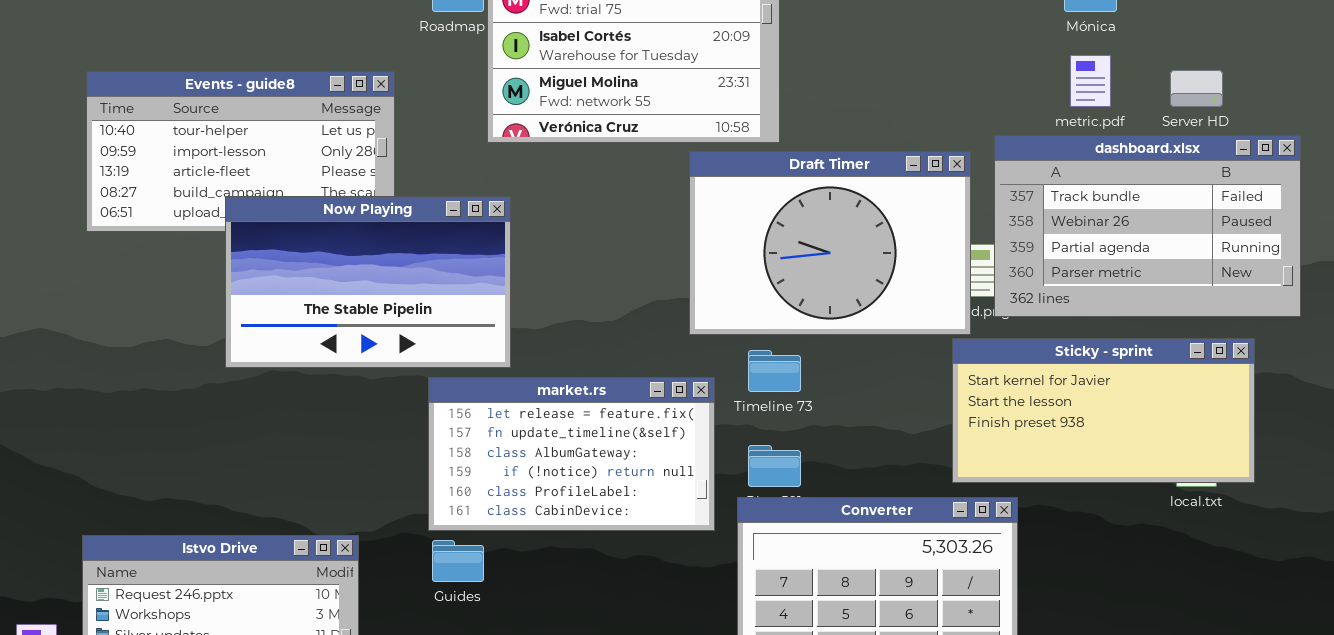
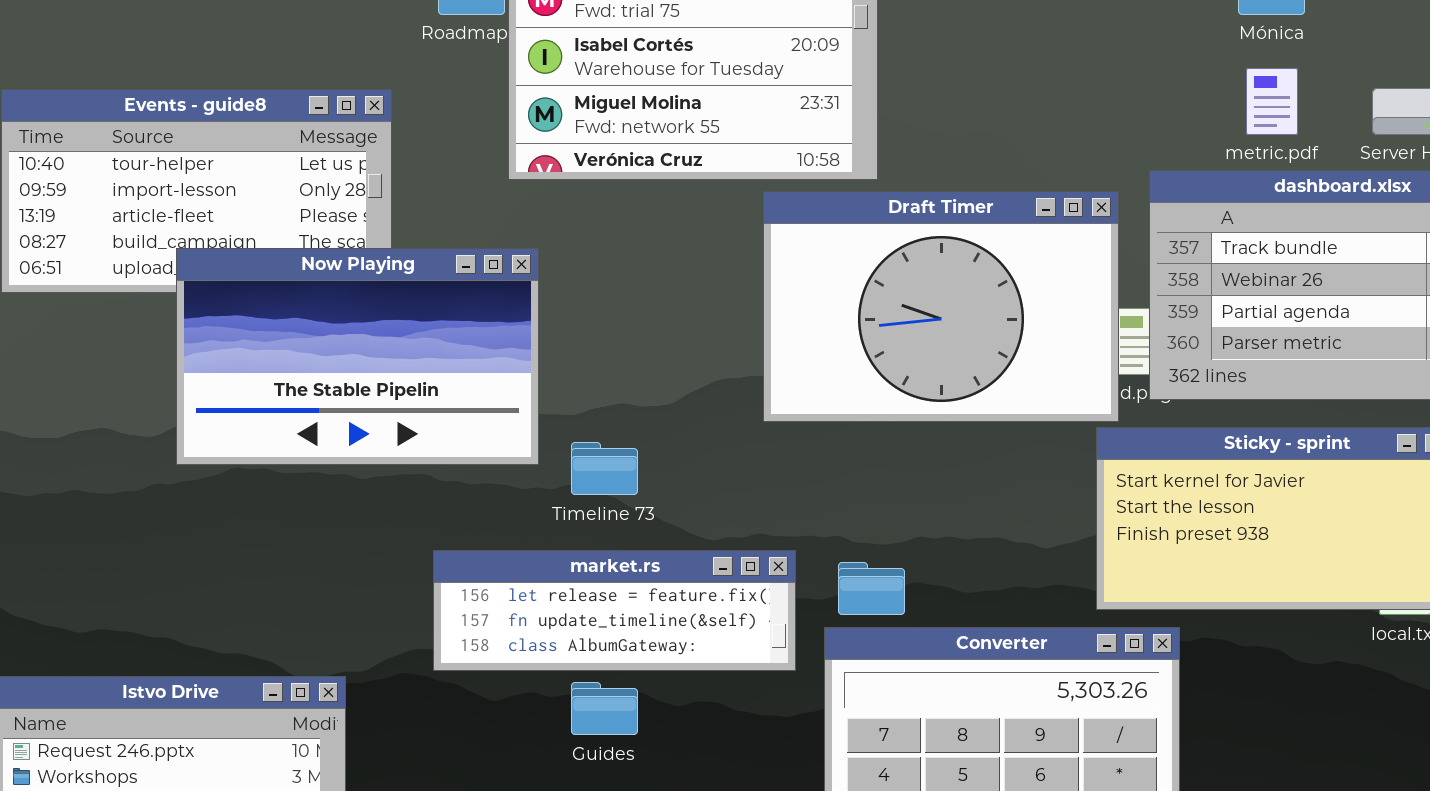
Timeline 73: [748,350,801,392] -> [571,442,638,495], moved
market.rs: [428,377,715,531] -> [433,550,796,671], resized
Guides: [432,540,484,582] -> [571,682,638,735], moved

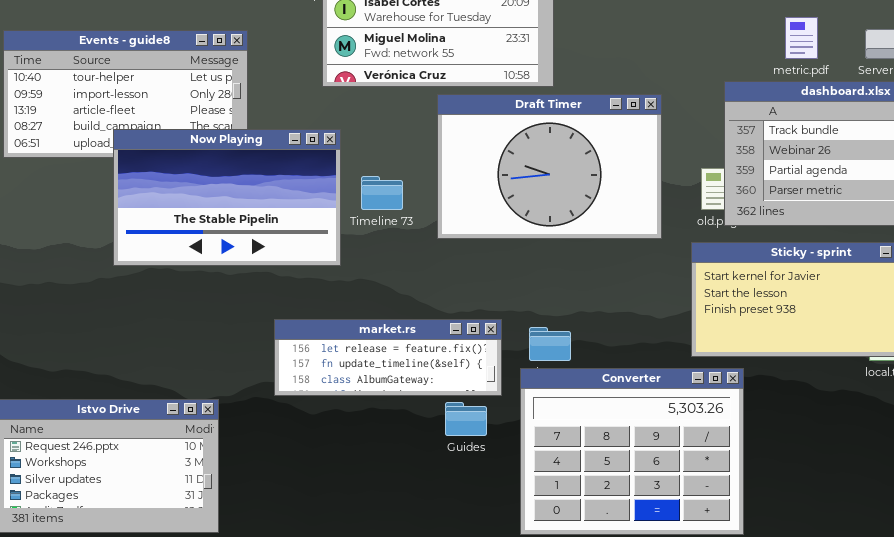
Draft Timer: [763,191,1119,422] -> [437,94,662,239], moved
Timeline 73: [571,442,638,495] -> [361,176,403,210], moved
Guides: [571,682,638,735] -> [445,402,487,436], moved

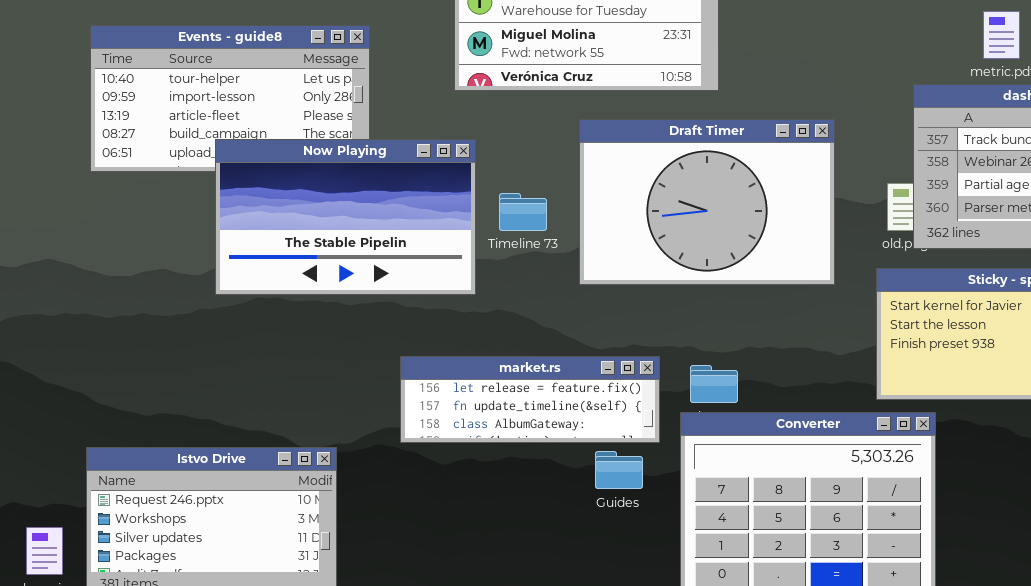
Draft Timer: [437,94,662,239] -> [579,119,835,285], moved

